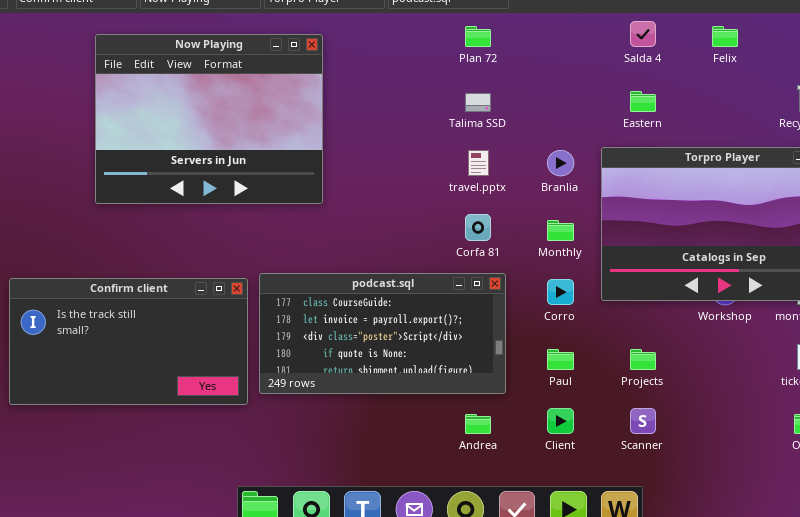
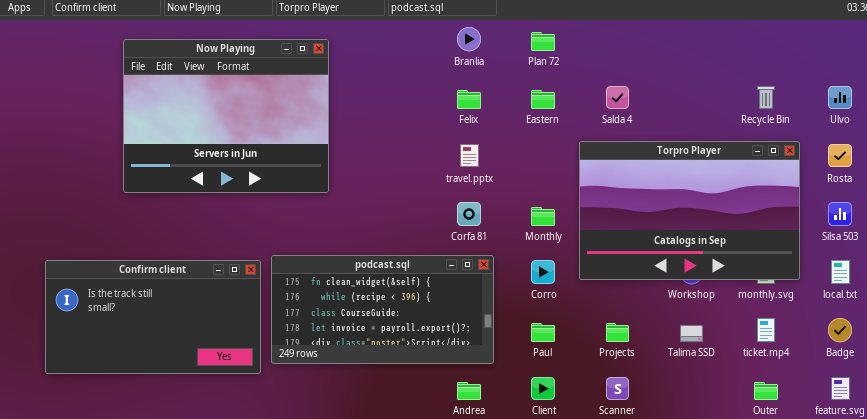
Salda 4: [630,21,656,47] -> [606,86,629,109], moved
Plan 72: [465,26,491,47] -> [531,32,555,51], moved
Felix: [712,26,738,47] -> [457,90,481,109], moved
Eastern: [630,91,656,112] -> [531,90,555,109], moved
Talima SSD: [465,93,491,112] -> [680,325,703,342], moved
Branlia: [547,150,574,176] -> [457,27,481,51], moved
podcast.sql: [259,273,506,394] -> [271,255,494,364], scrolled up 2 rows

